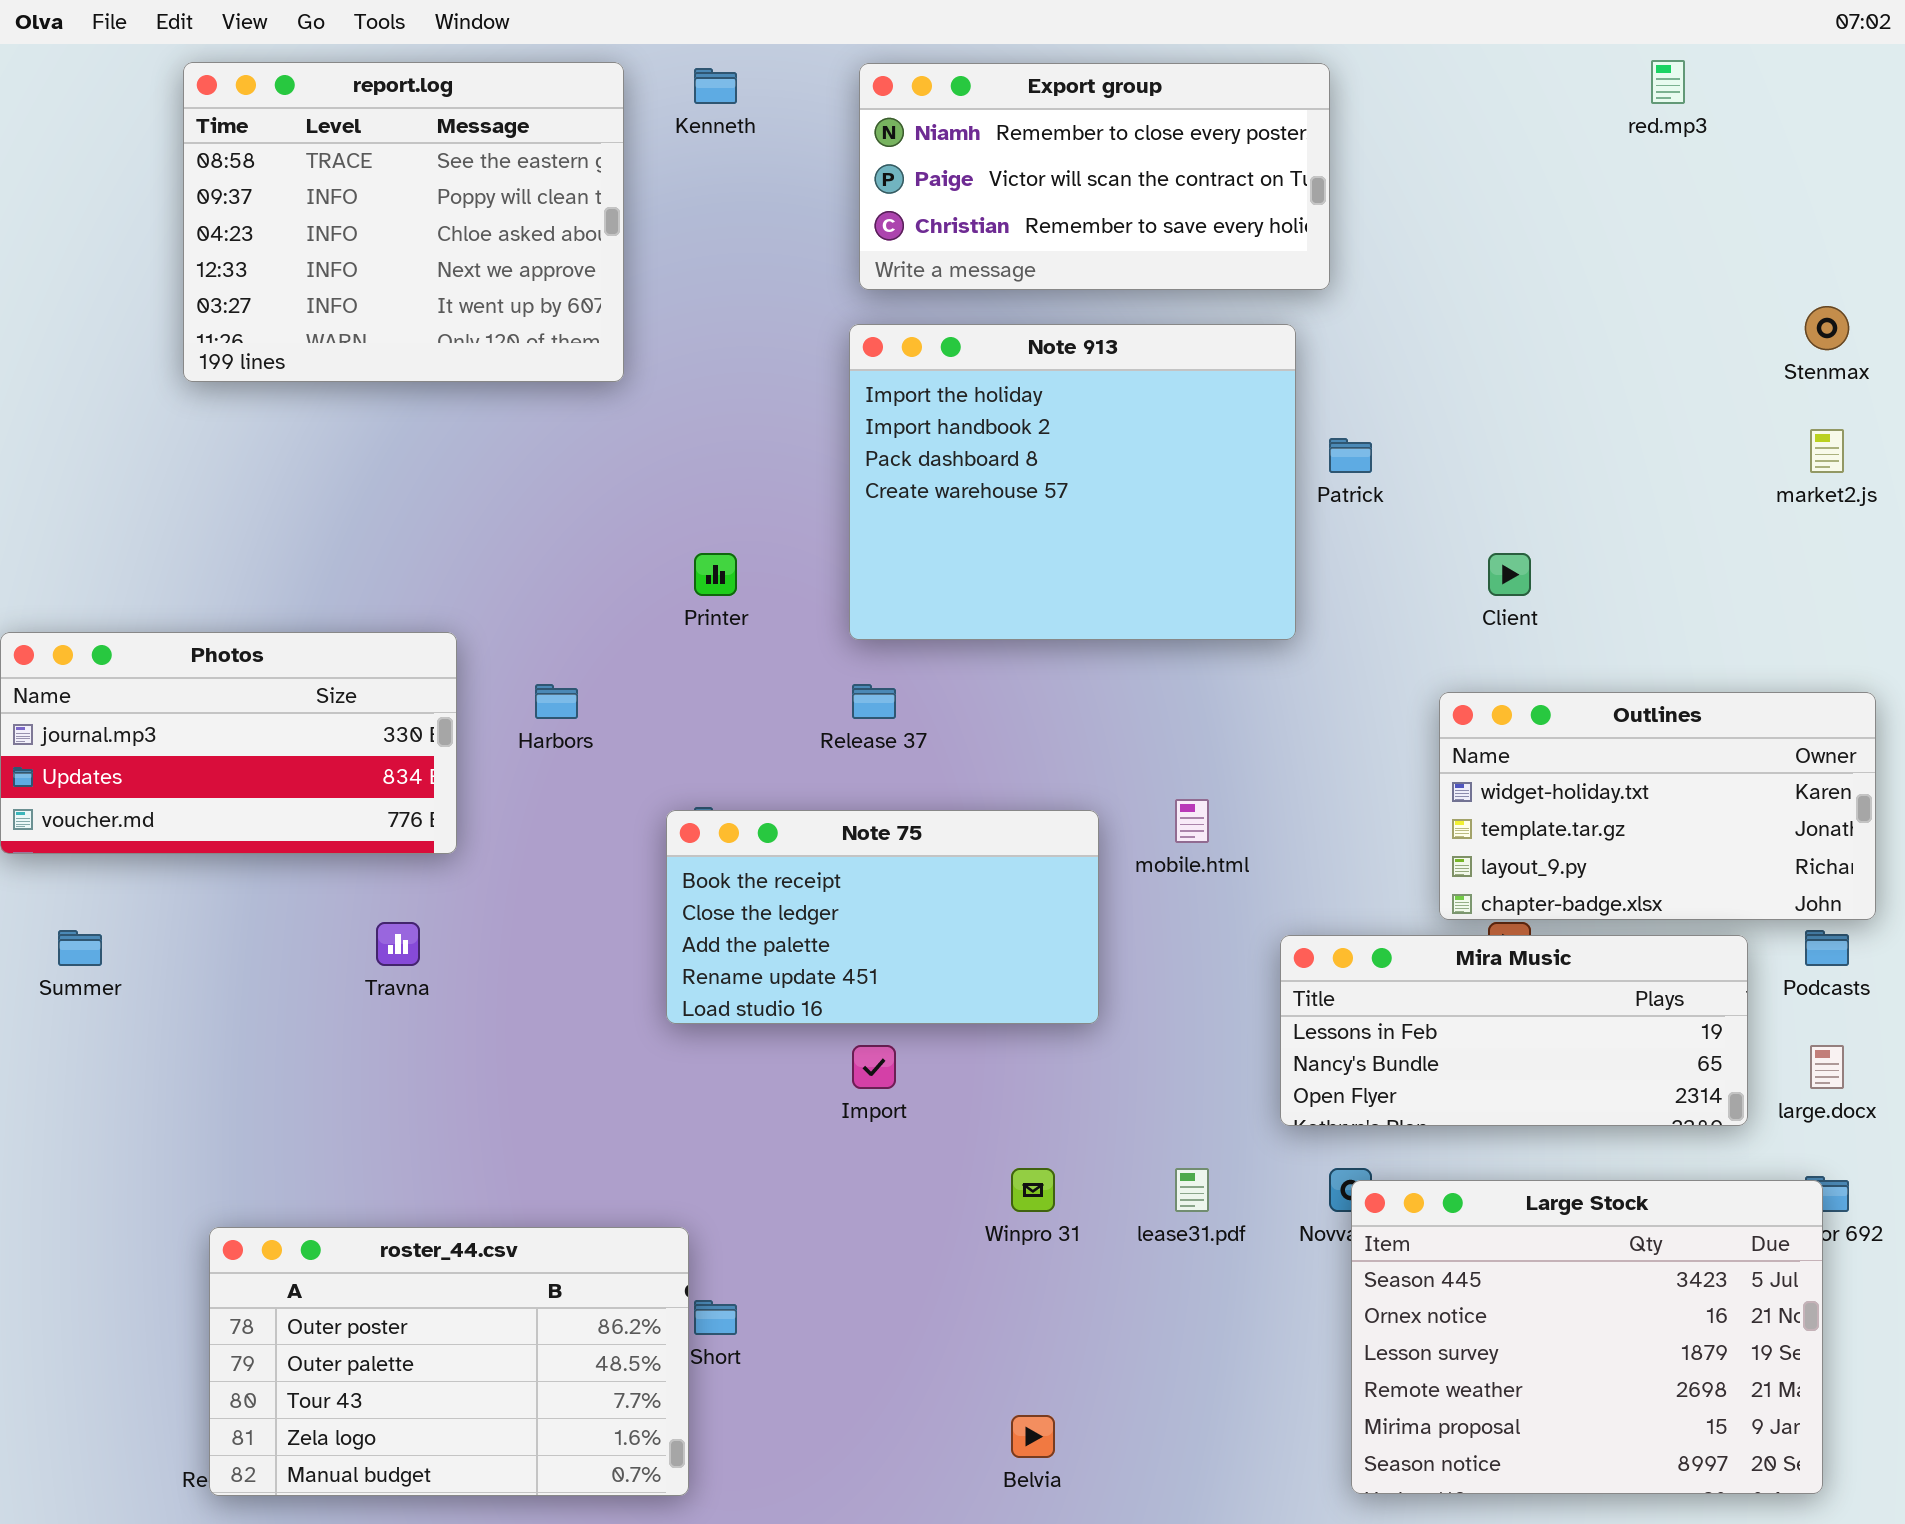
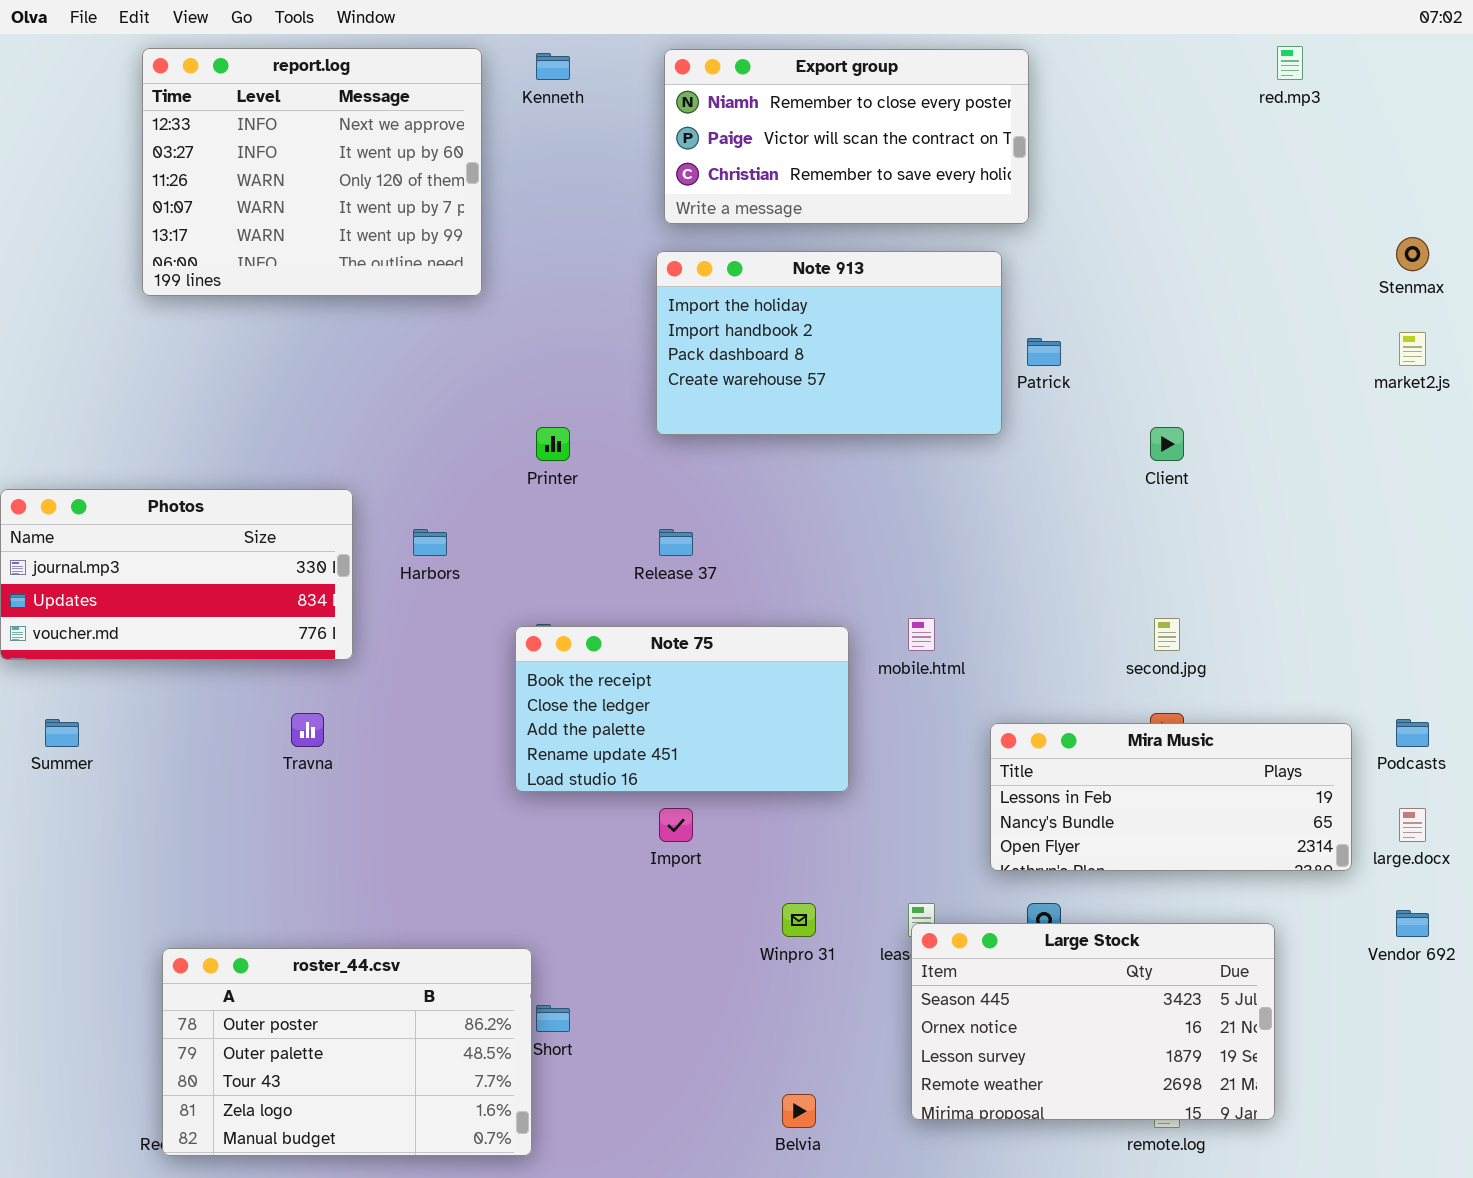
report.log: [183,62,624,382] -> [142,48,482,296], scrolled down 3 rows
Note 913: [849,324,1296,640] -> [656,251,1002,435], resized
Outlines: [1439,692,1876,920] -> none, closed
Large Stock: [1351,1180,1823,1494] -> [911,923,1275,1120], moved, resized

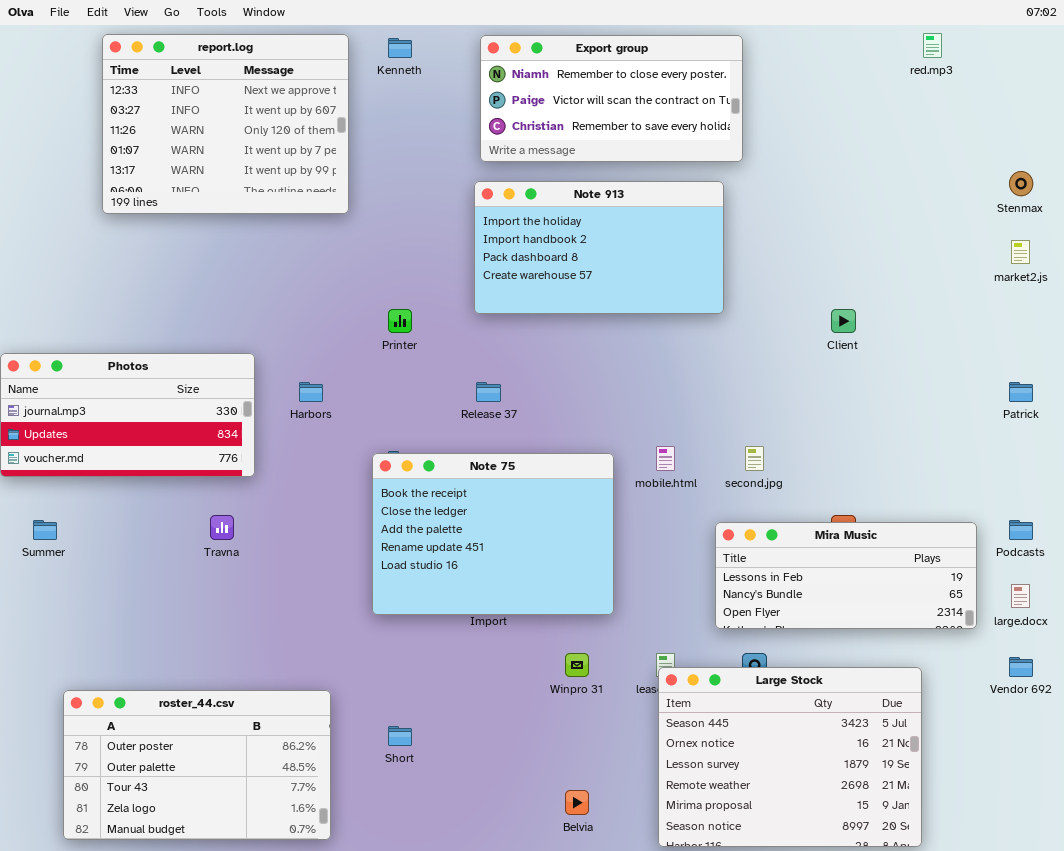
Patrick: [1027,338,1061,366] -> [1009,382,1033,402], moved
second.jpg: [1154,618,1180,651] -> [745,446,764,471], moved
Note 75: [515,626,849,792] -> [372,453,614,615], resized
Large Stock: [911,923,1275,1120] -> [658,667,922,847], resized
roster_44.csv: [162,948,532,1156] -> [63,690,331,840], moved

